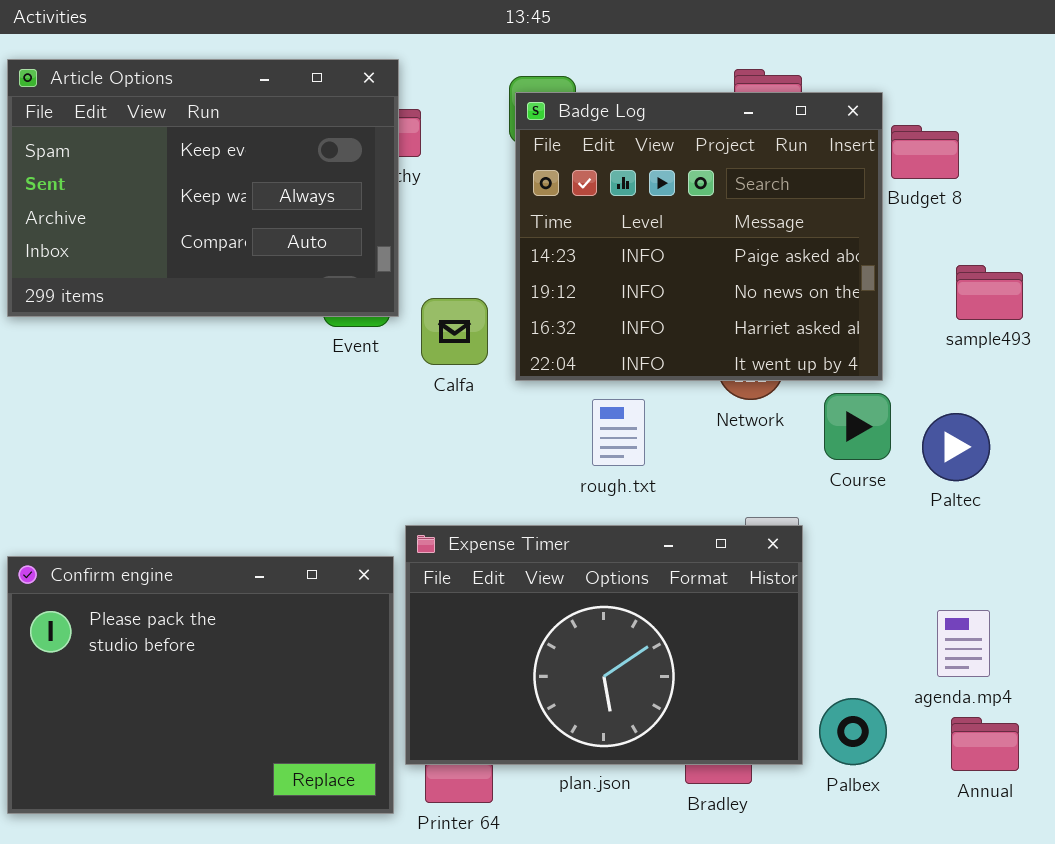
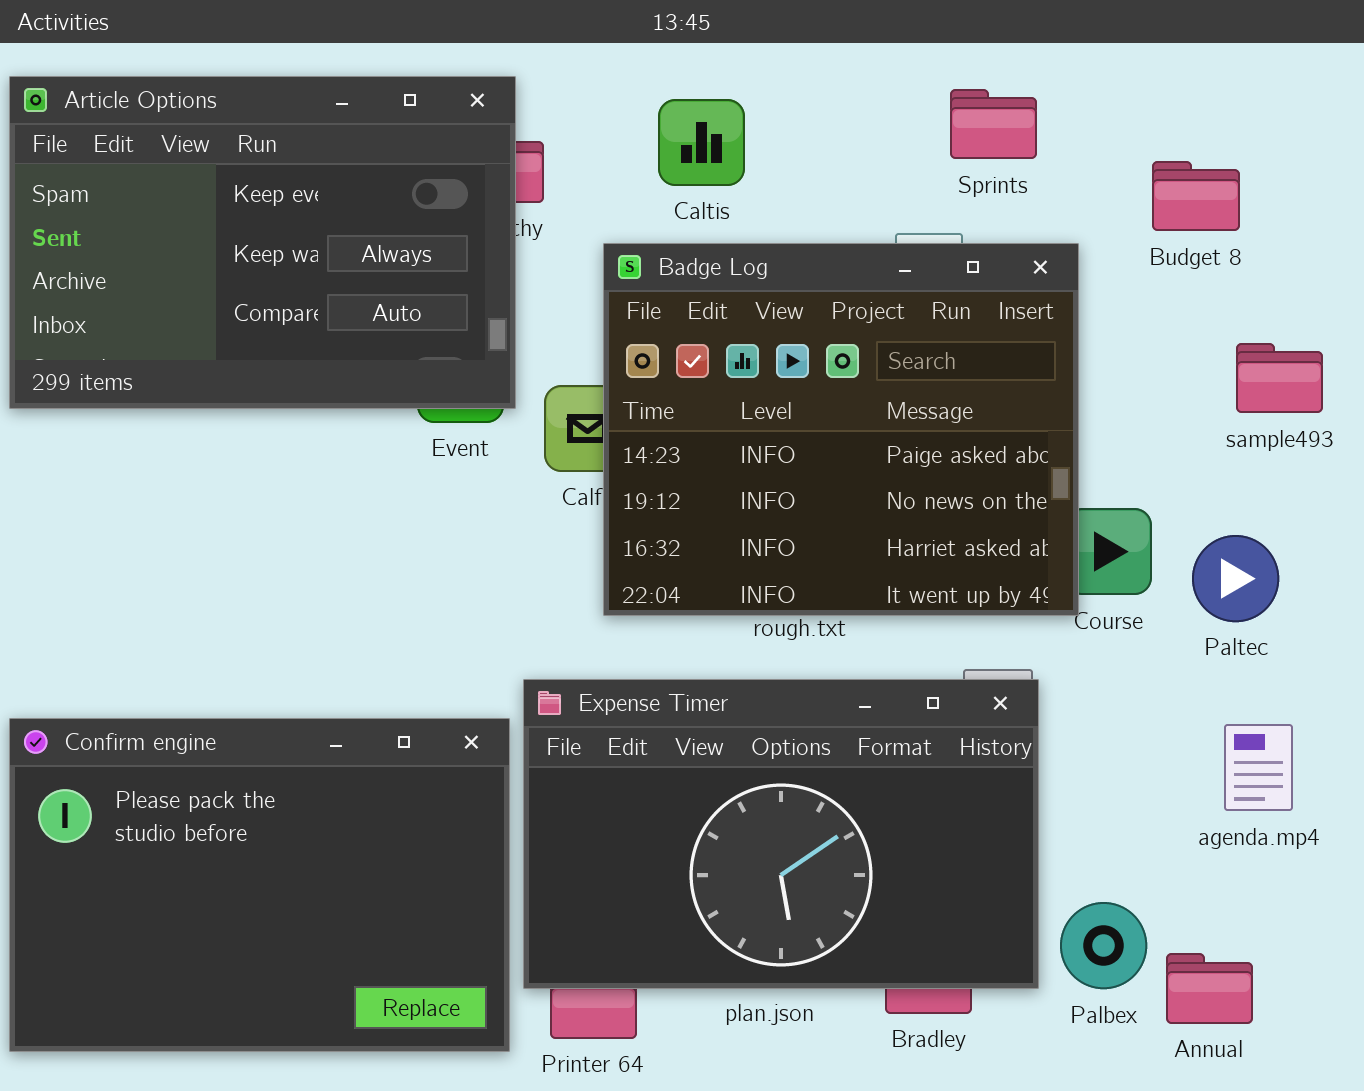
Badge Log: [515,92,883,381] -> [603,243,1079,616], moved
agenda.mp4: [937,610,990,677] -> [1224,724,1293,811], moved
Annual: [951,717,1019,771] -> [1166,953,1253,1024], moved

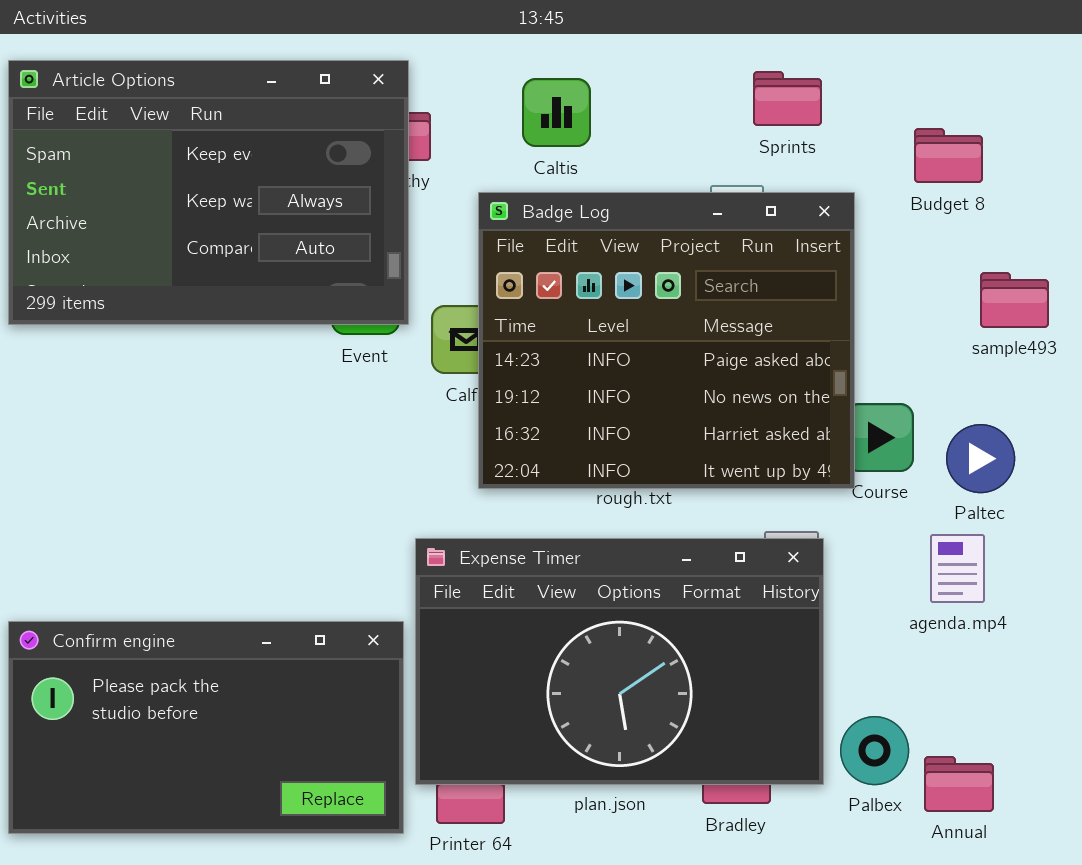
Confirm engine: [9,718,510,1052] -> [8,621,404,834], resized
agenda.mp4: [1224,724,1293,811] -> [930,534,985,603], moved

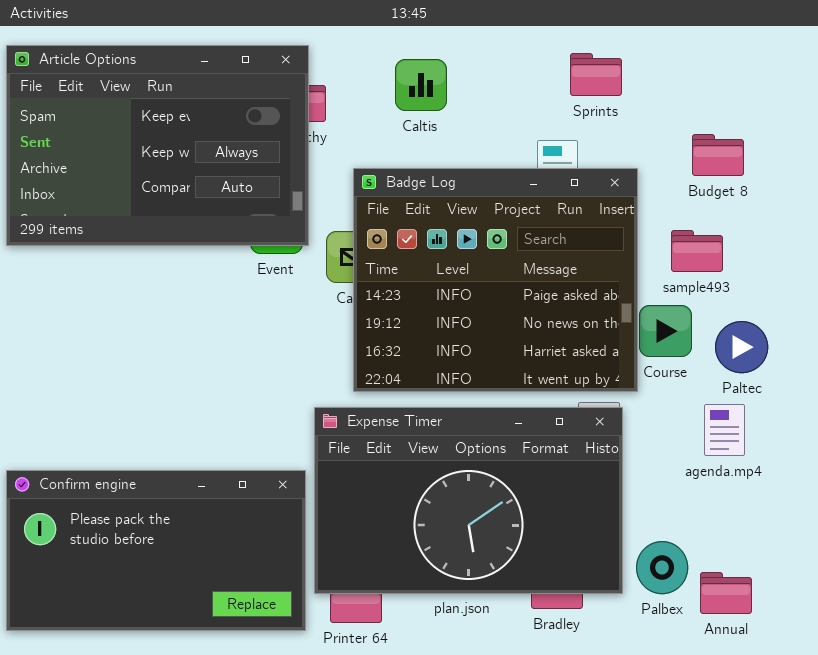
Budget 8: [914,128,983,183] -> [692,134,744,176], moved
Badge Log: [478,192,855,489] -> [353,168,638,392], moved
sample493: [980,272,1049,328] -> [671,230,723,272], moved

